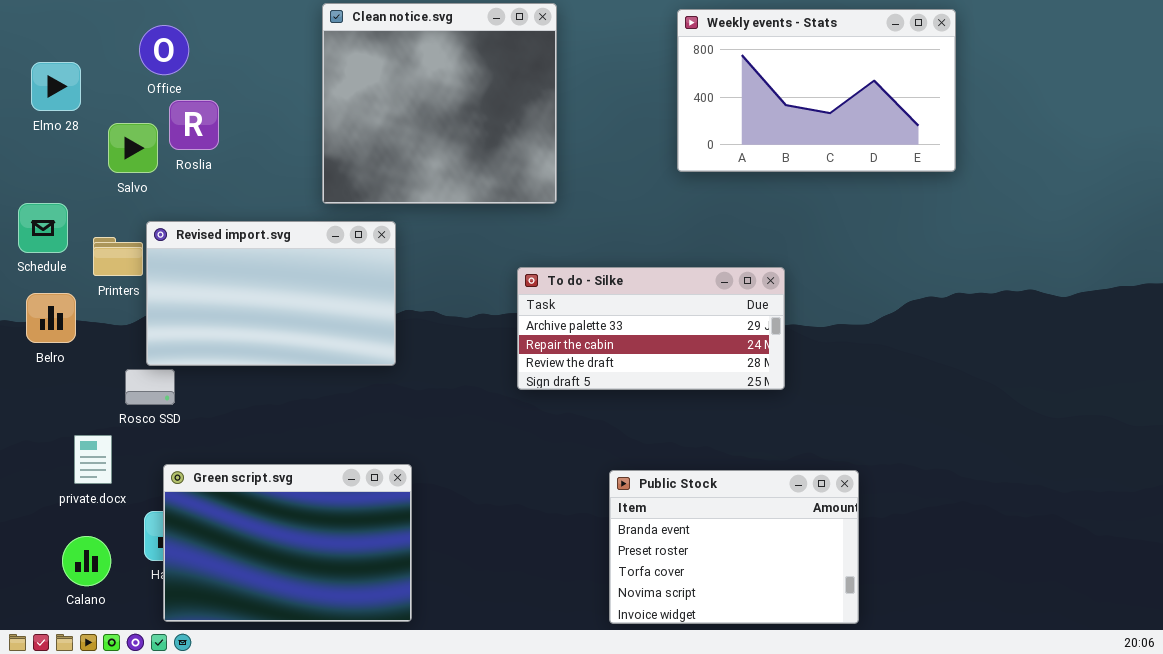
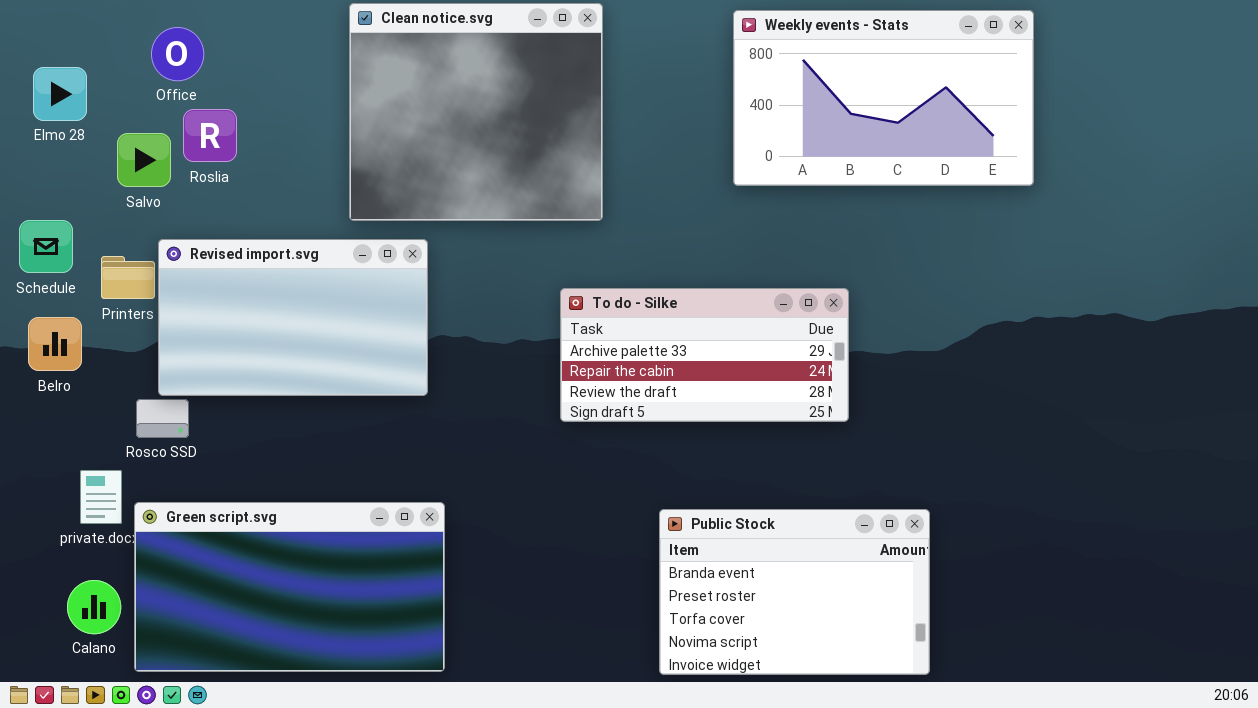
Green script.svg: [163,464,412,622] -> [134,502,445,672], resized

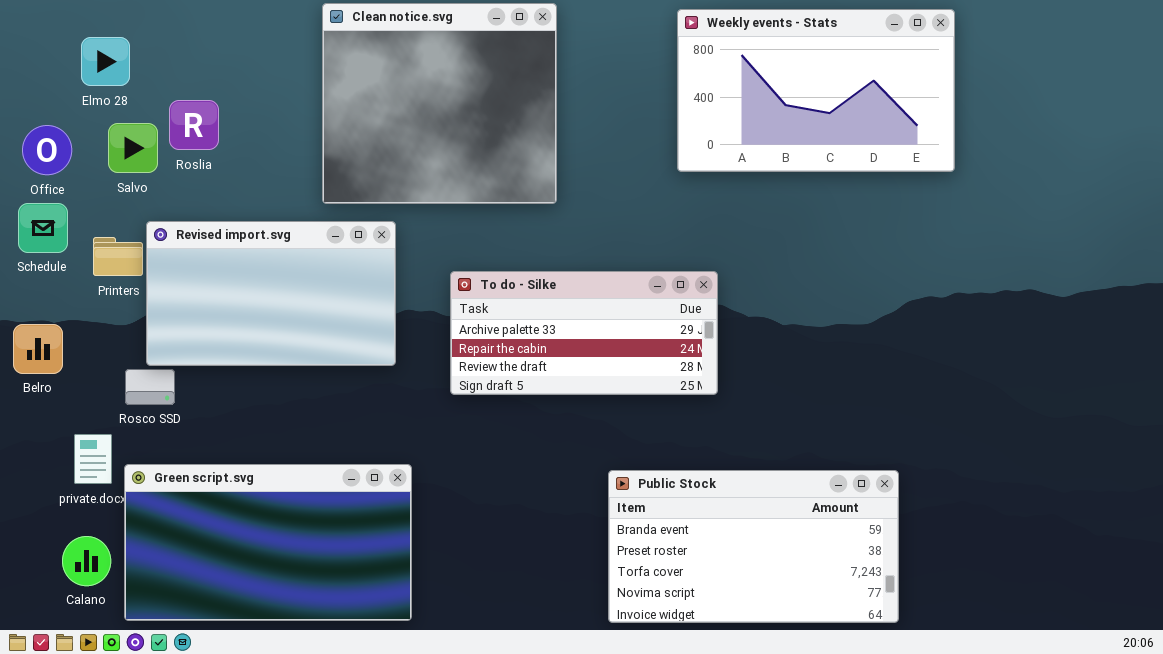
Office: [151,27,204,81] -> [22,125,72,175], moved
Elmo 28: [33,67,87,121] -> [81,37,130,86], moved
To do - Silke: [560,288,849,422] -> [450,271,718,395], moved
Belro: [28,317,82,371] -> [13,324,63,374], moved
Public Stock: [659,509,930,675] -> [608,470,899,623], resized

